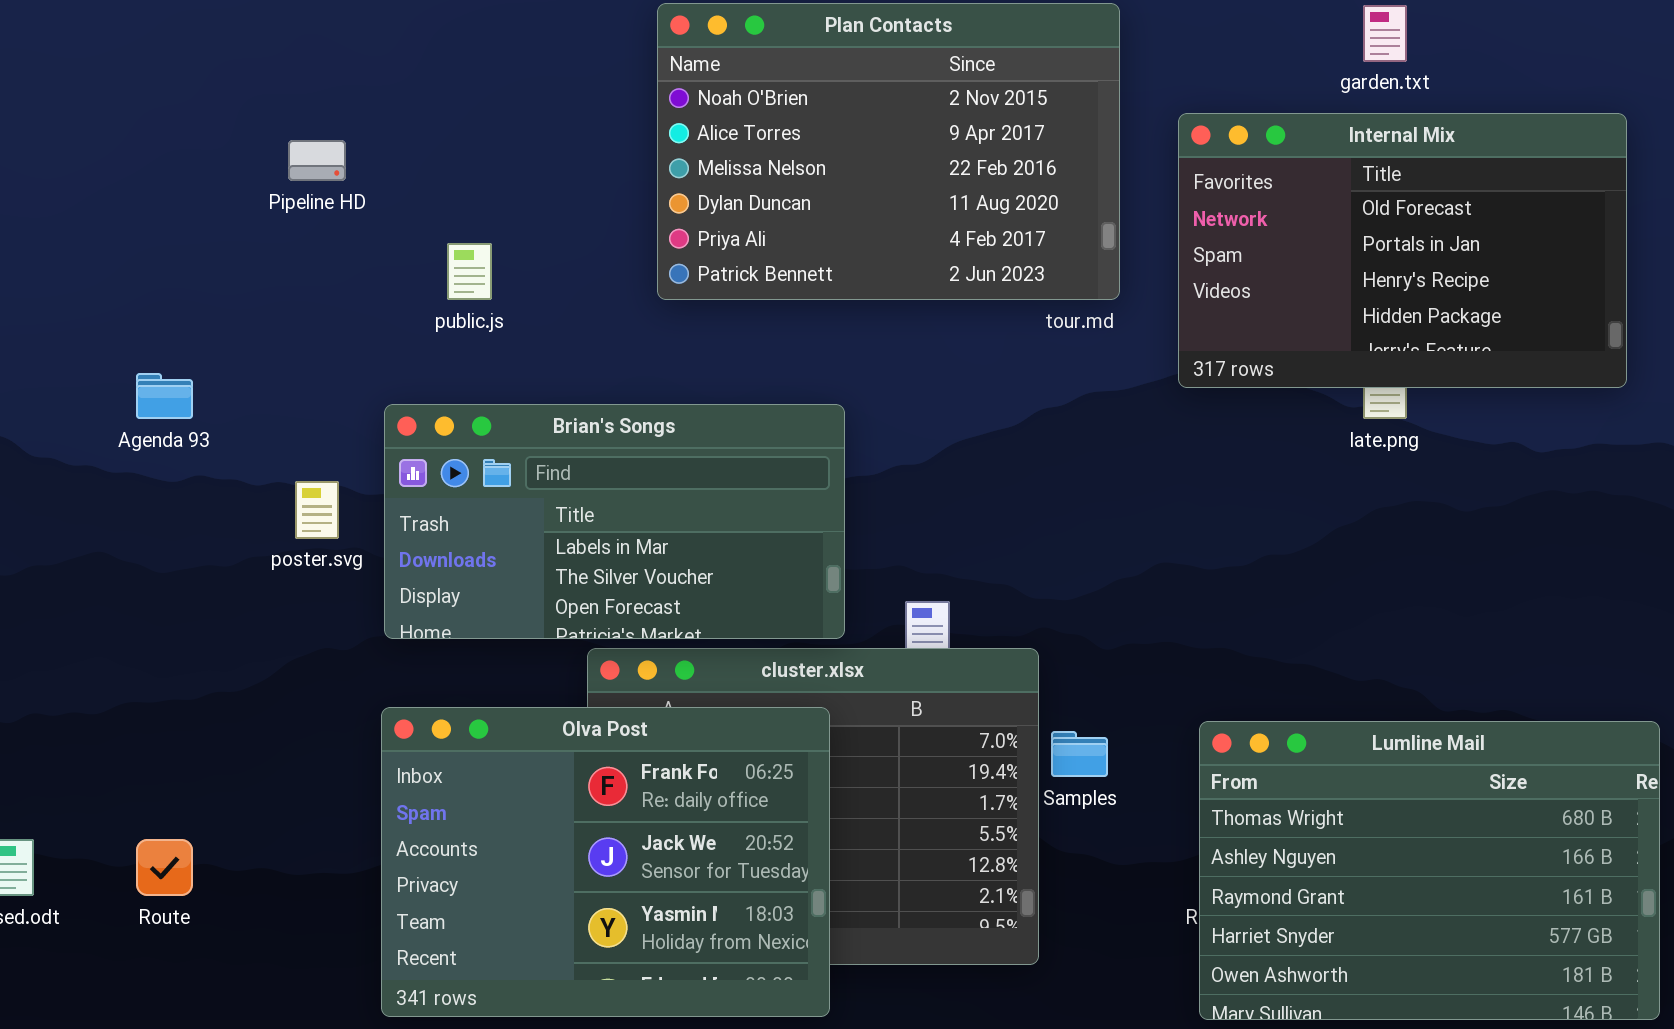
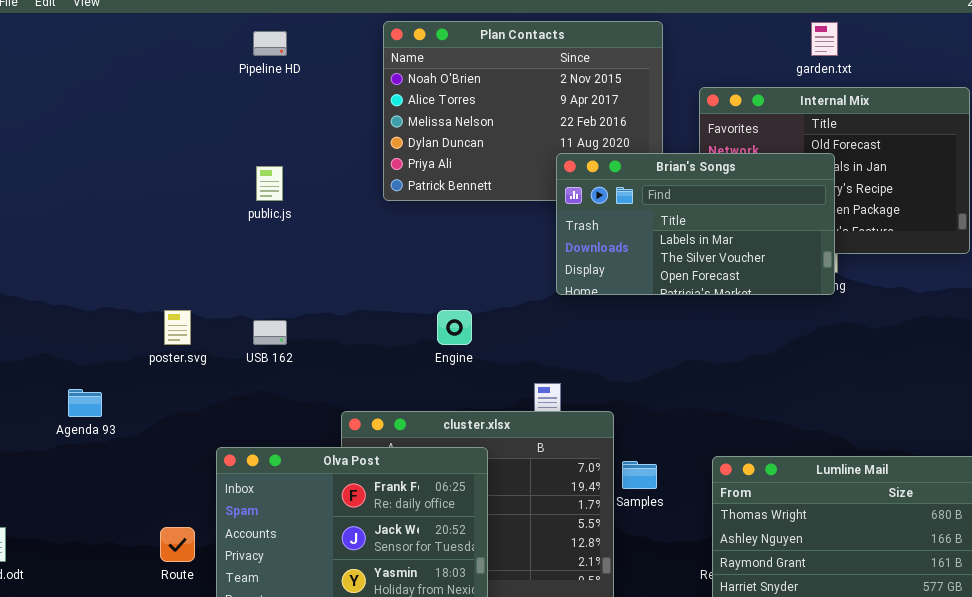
Pipeline HD: [288,140,346,181] -> [253,31,287,56], moved
Agenda 93: [136,373,193,419] -> [68,389,102,417], moved
Brian's Songs: [384,404,845,639] -> [556,153,835,295], moved
Route: [136,839,193,896] -> [160,527,195,562], moved

